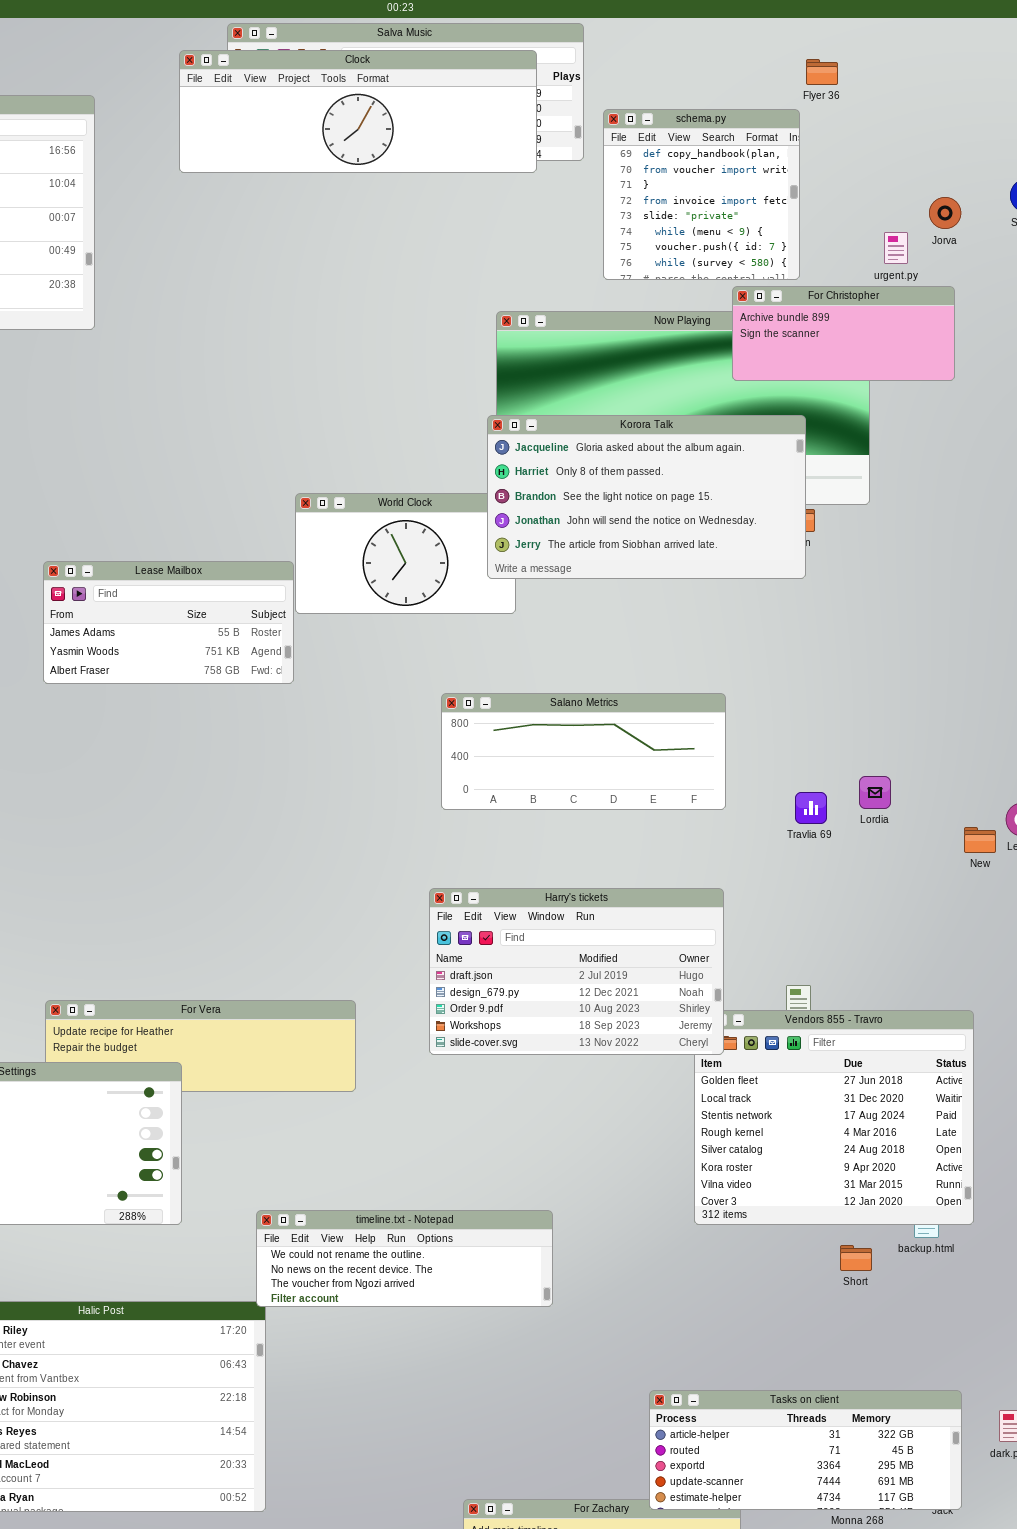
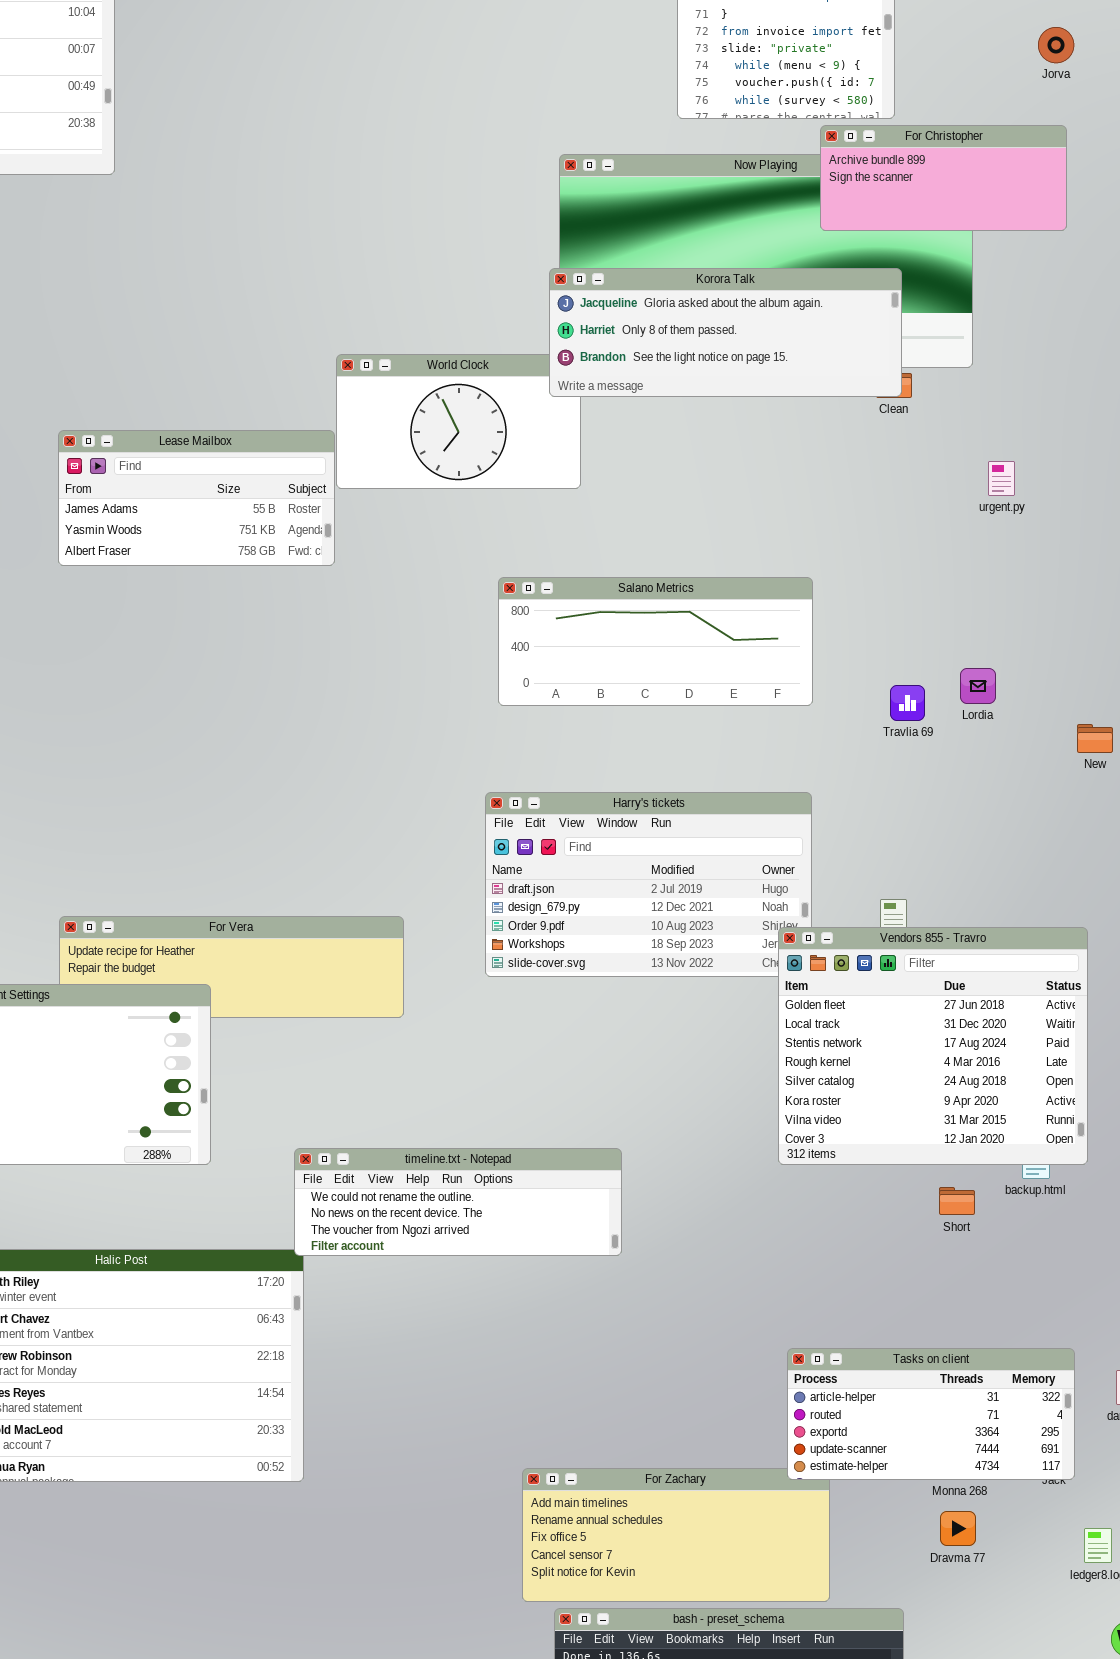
urgent.py: [884,232,908,264] -> [988,461,1015,496], moved
Korora Talk: [487,415,806,579] -> [549,268,902,397], resized
Vendors 855 - Travro: [694,1010,974,1225] -> [778,927,1088,1165], raised
Tasks on client: [649,1390,962,1510] -> [787,1348,1075,1480], resized

